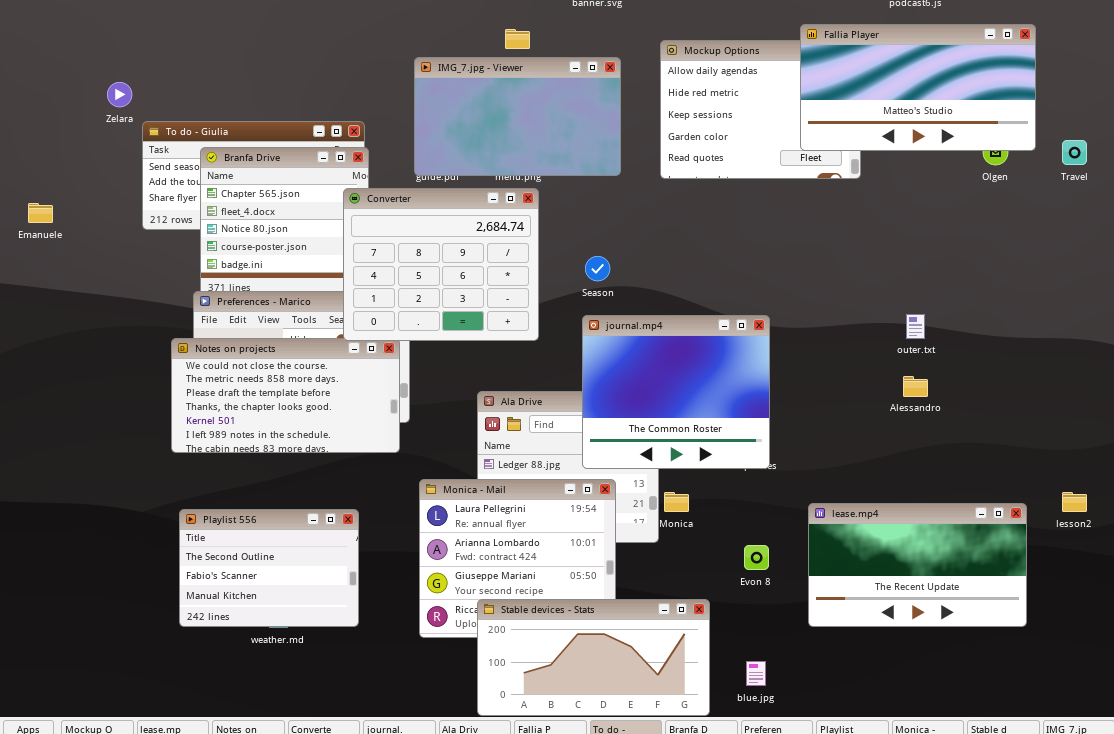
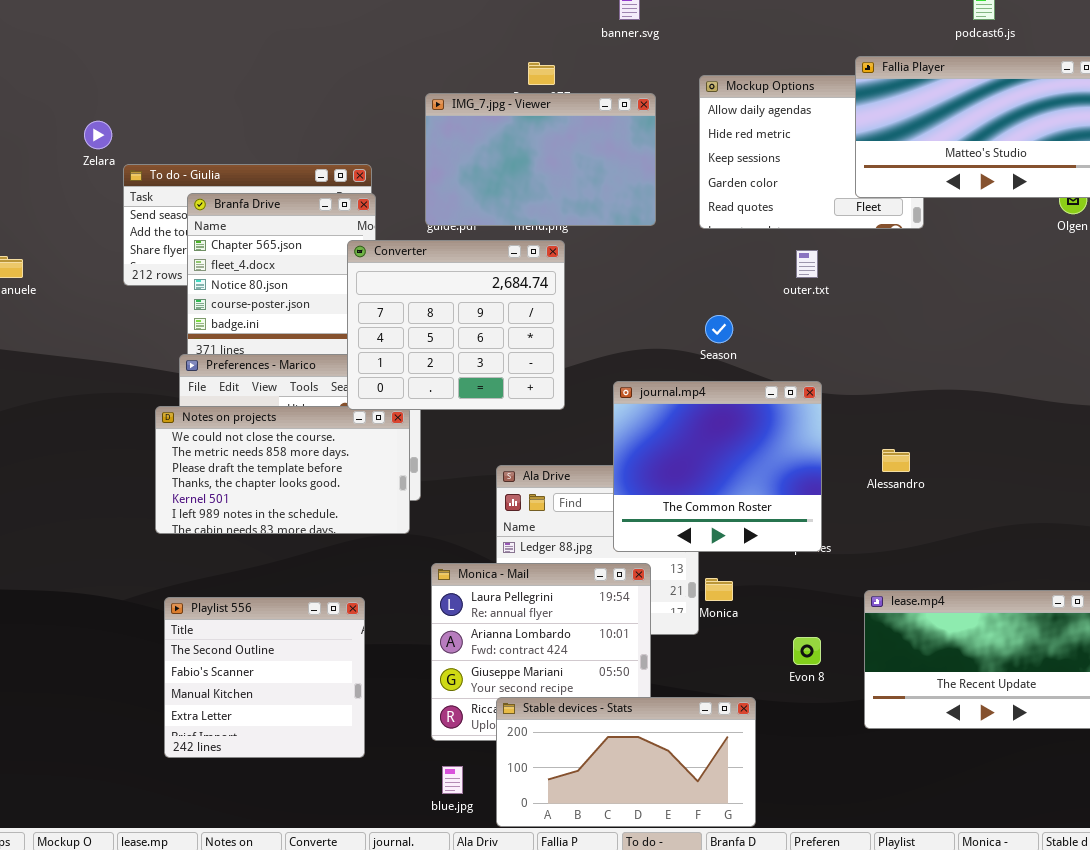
Season: [585,256,610,281] -> [705,315,733,343], moved
outer.txt: [906,314,925,339] -> [796,250,818,278], moved
Alessandro: [903,376,928,397] -> [882,449,910,472], moved
Playlist 556: [179,509,359,627] -> [164,597,365,758], resized
blue.jpg: [746,661,766,686] -> [442,766,463,794], moved

